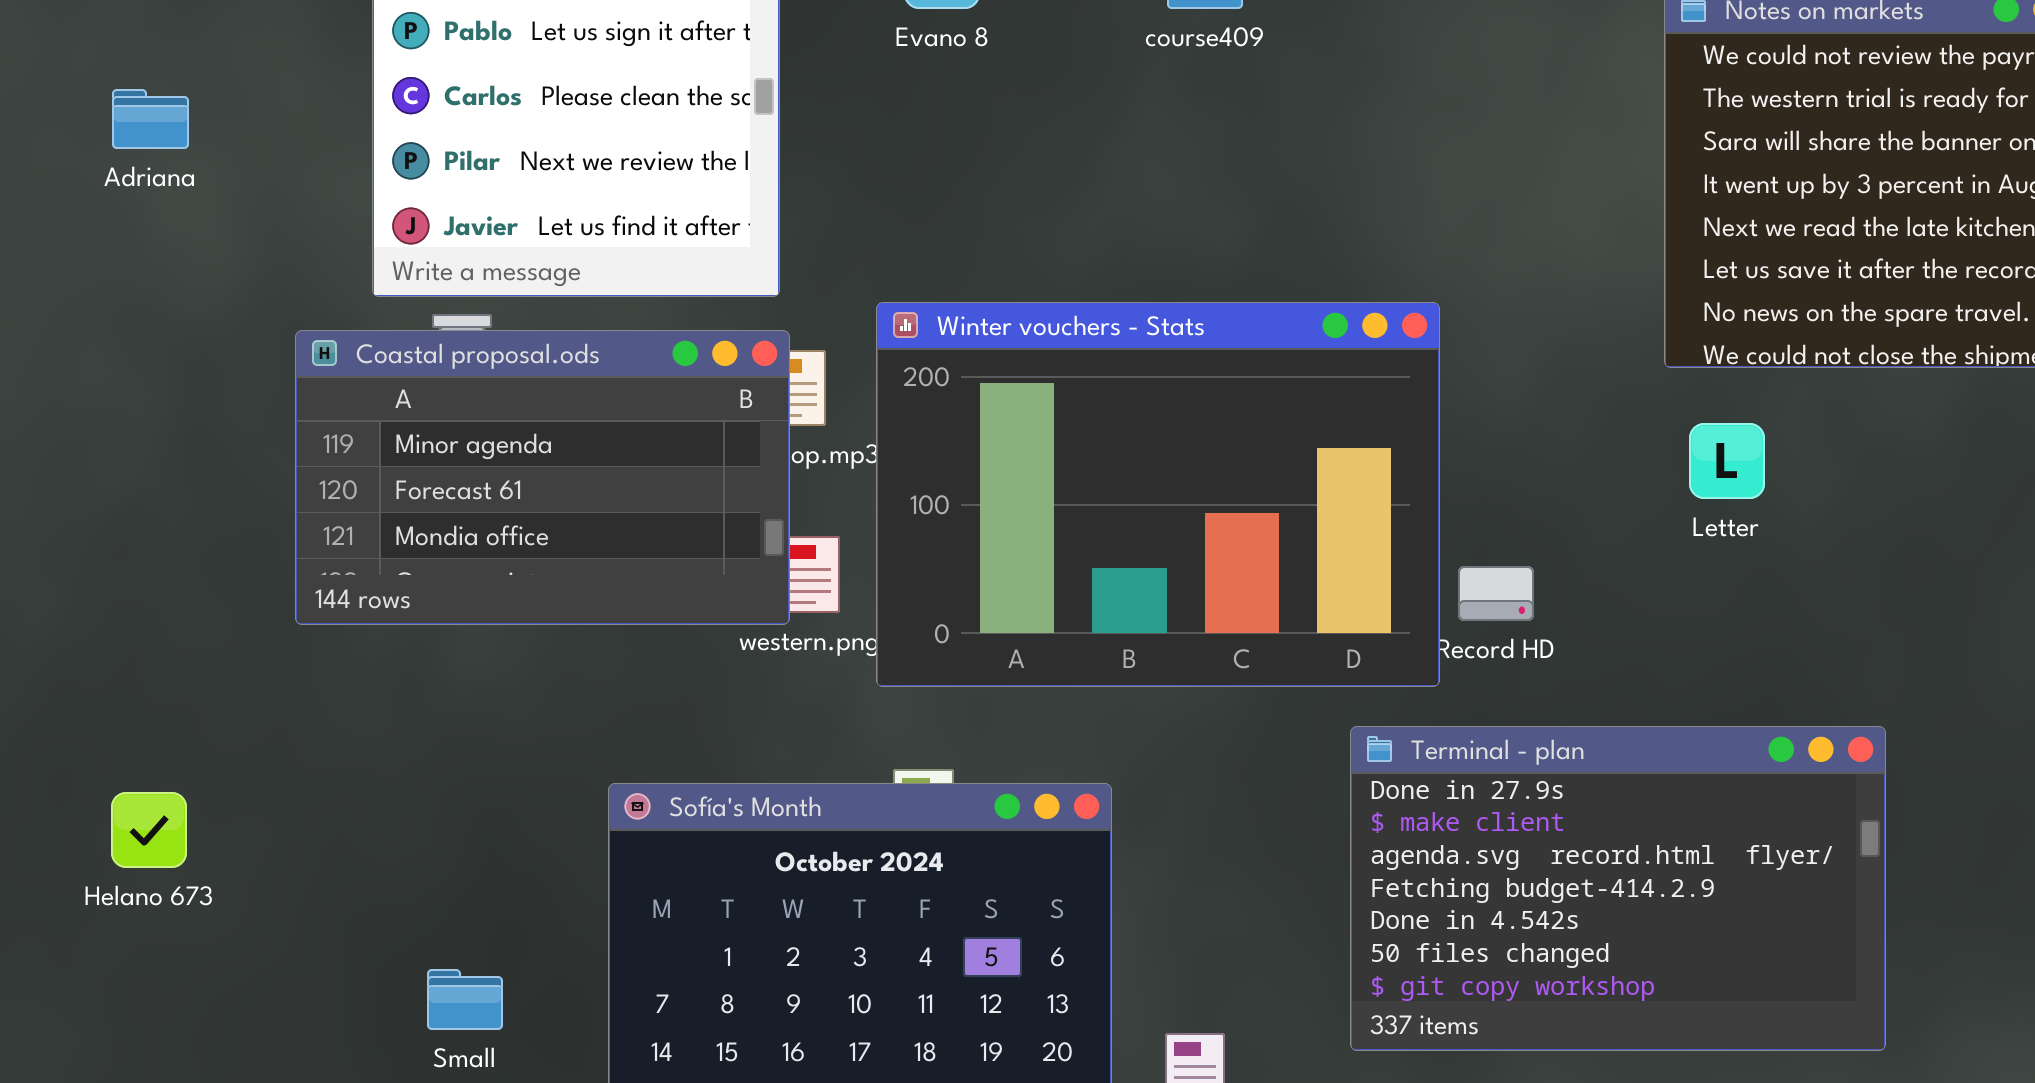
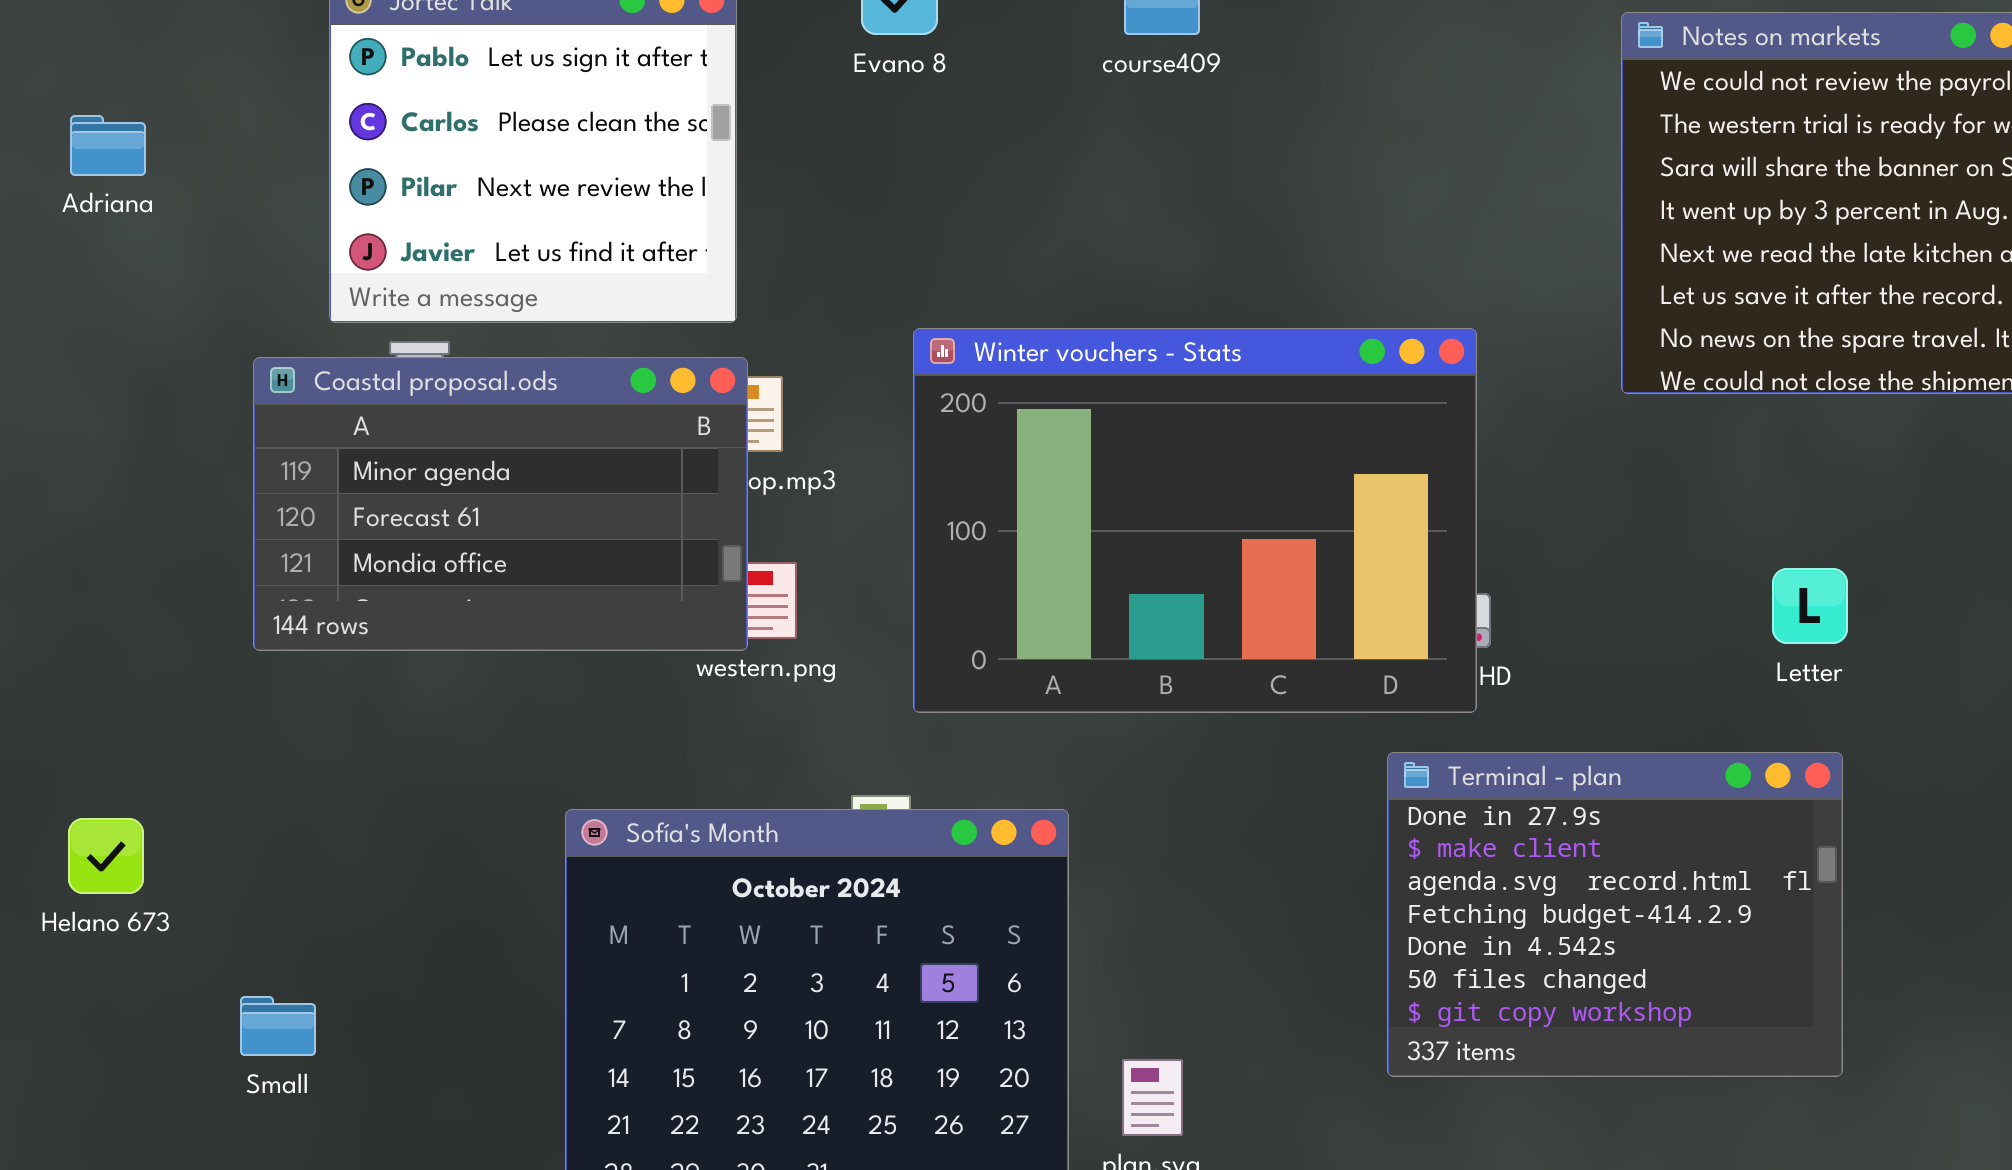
Winter vouchers - Stats: [876,302,1440,687] -> [913,328,1477,713], moved
Letter: [1689,423,1765,499] -> [1772,568,1848,644], moved
Terminal - plan: [1350,726,1886,1051] -> [1387,752,1843,1077], resized
Small: [427,969,503,1030] -> [240,996,316,1056], moved

